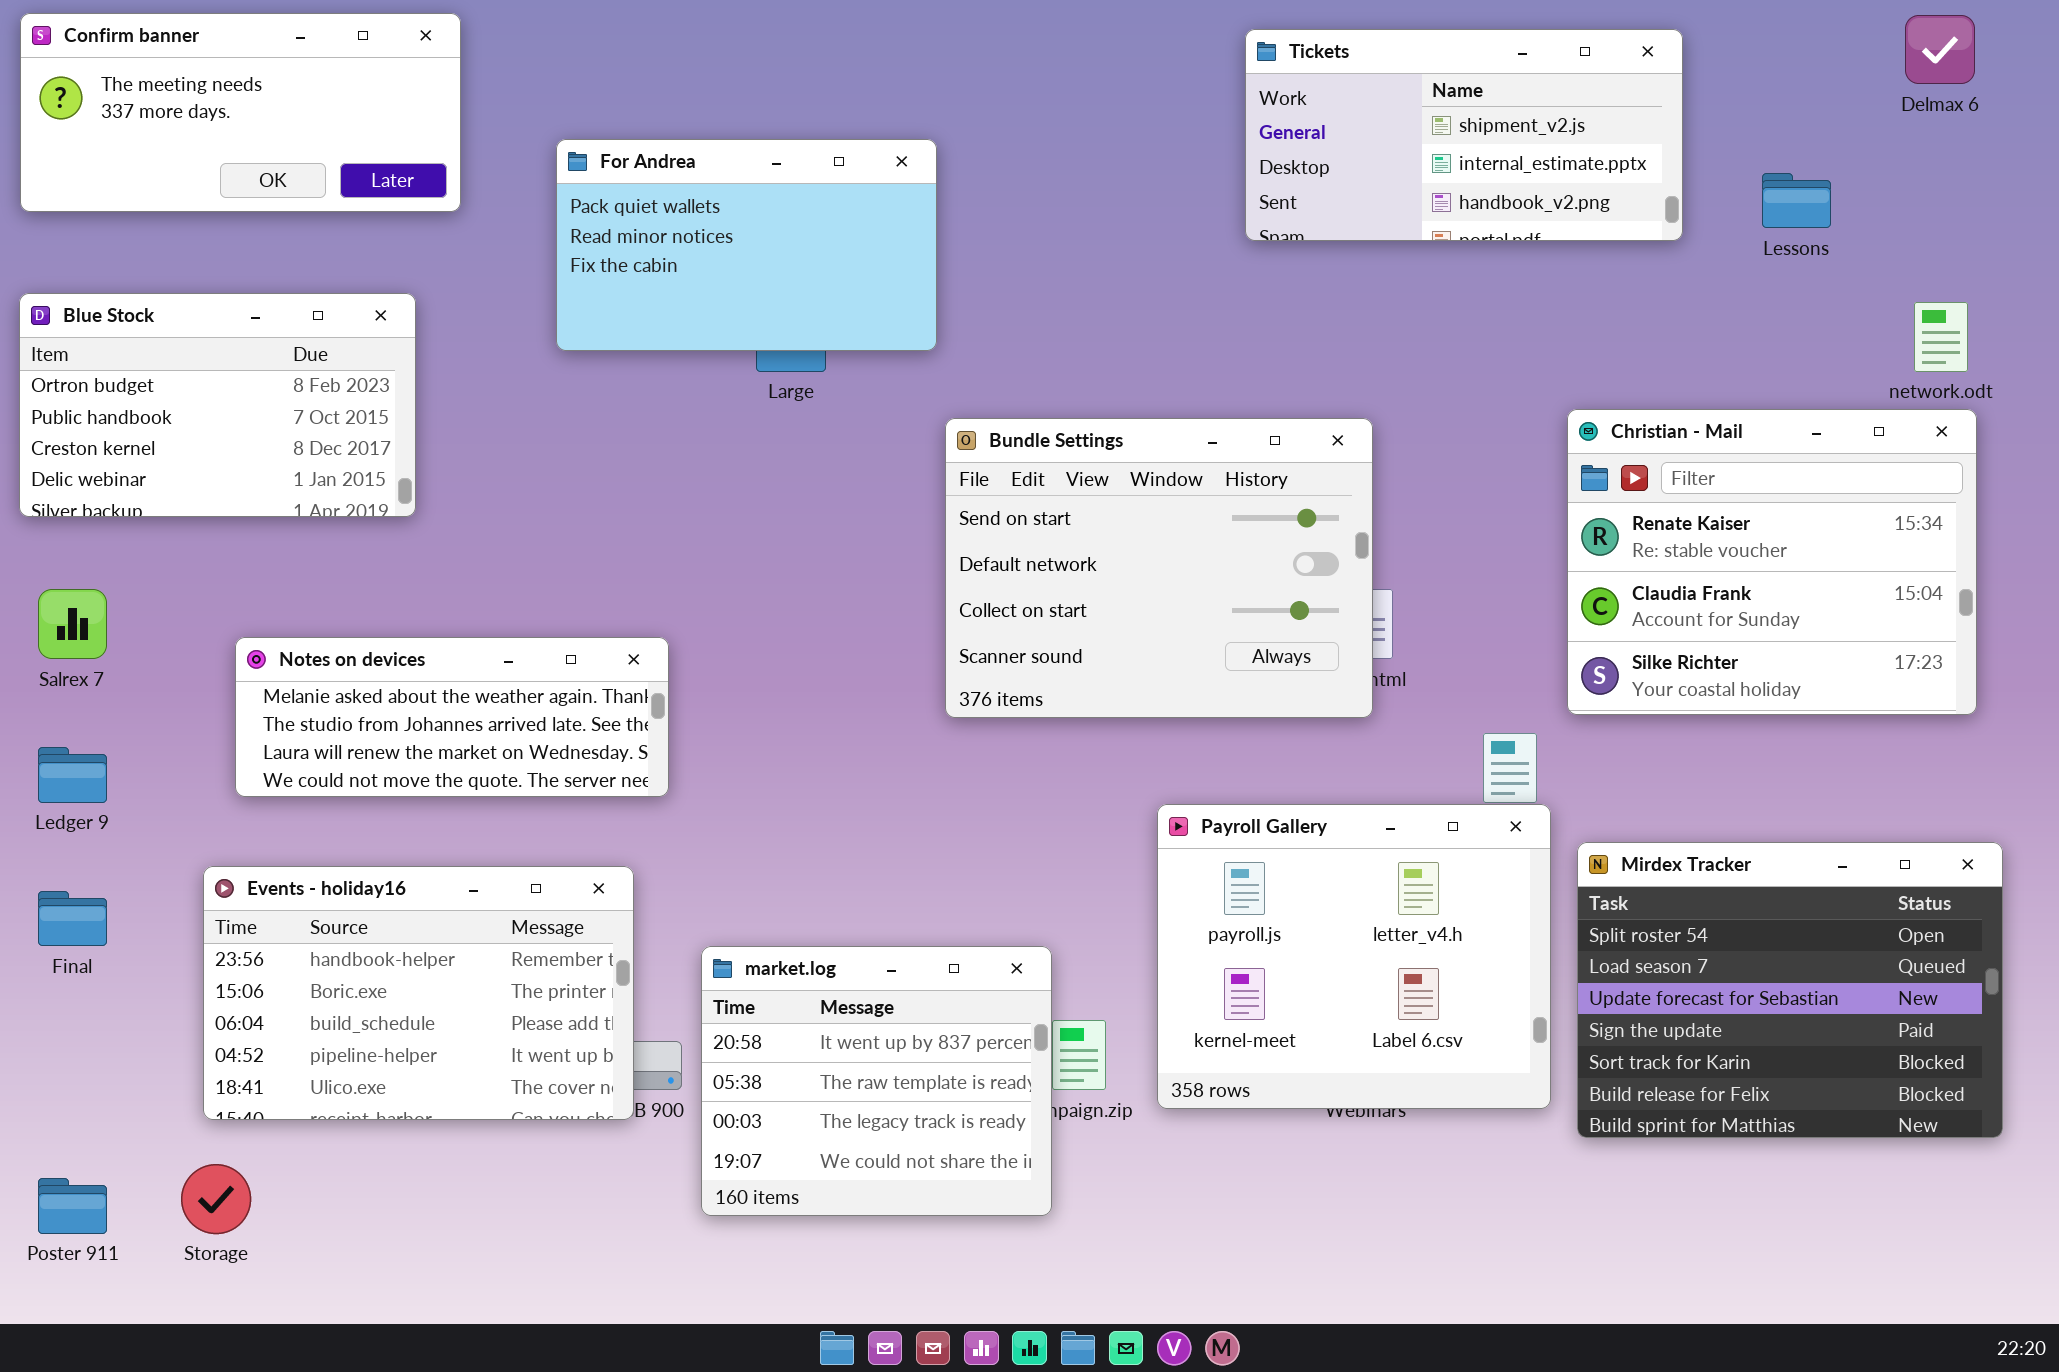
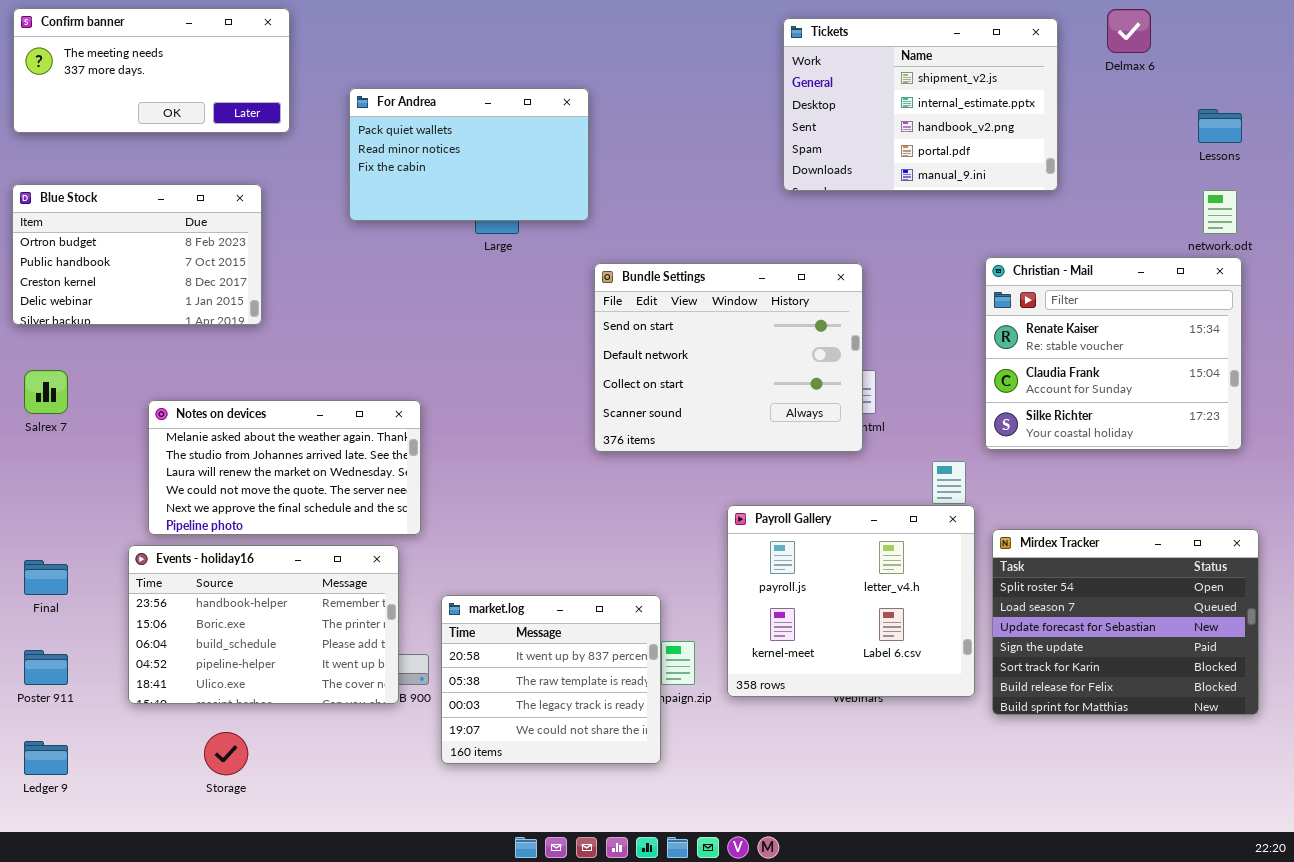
Delmax 6: [1905,15,1975,84] -> [1107,9,1151,53], moved
Tickets: [1245,29,1683,241] -> [783,18,1058,191], resized
Lessons: [1762,173,1831,228] -> [1198,109,1242,143], moved
Notes on devices: [235,637,669,797] -> [148,400,421,535], resized
Ledger 9: [38,747,107,803] -> [24,741,68,775], moved
Storage: [181,1164,251,1234] -> [204,732,248,775], moved
Poster 911: [38,1178,107,1234] -> [24,650,68,685], moved

